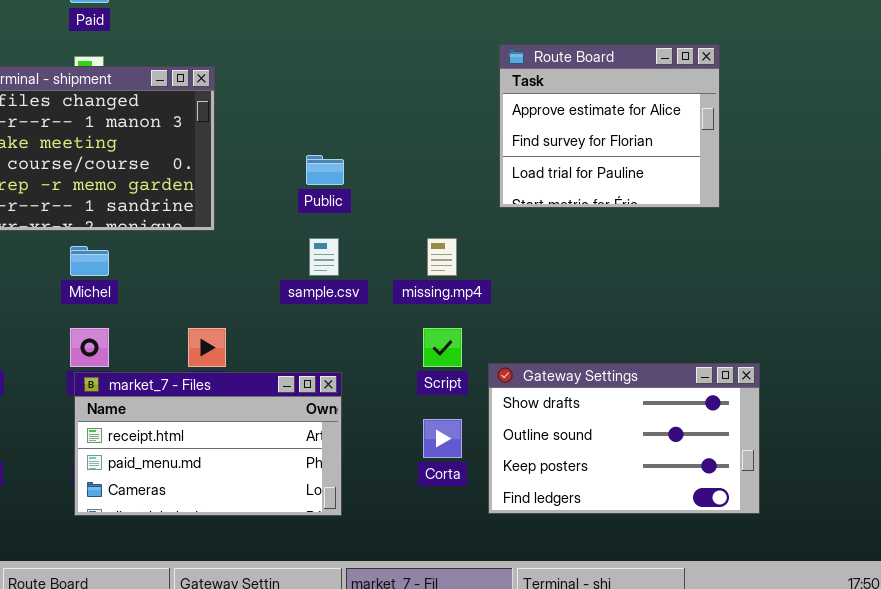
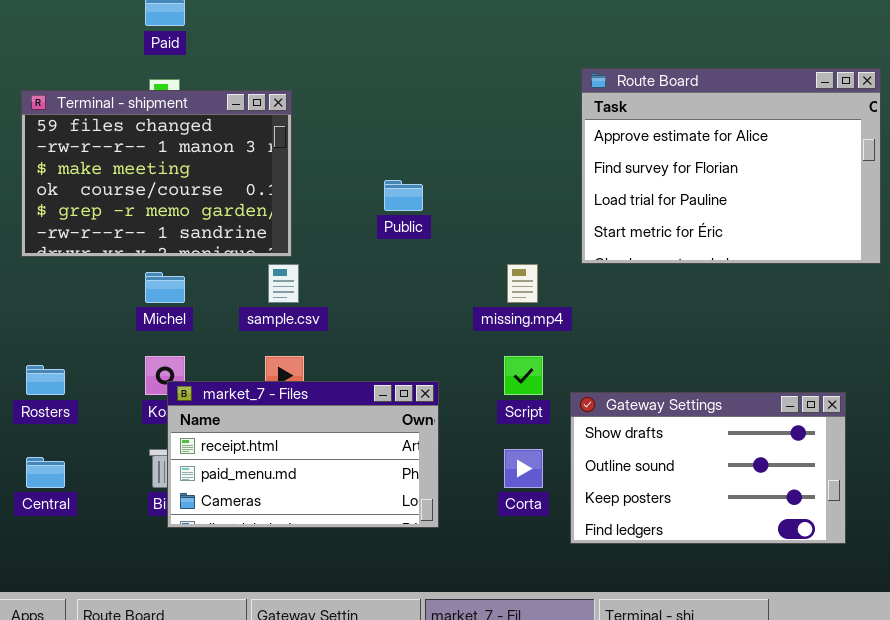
Route Board: [499,44,720,208] -> [581,68,881,264], resized
sample.csv: [309,238,339,276] -> [268,264,299,303], moved
market_7 - Files: [74,372,342,516] -> [167,381,439,528], moved

